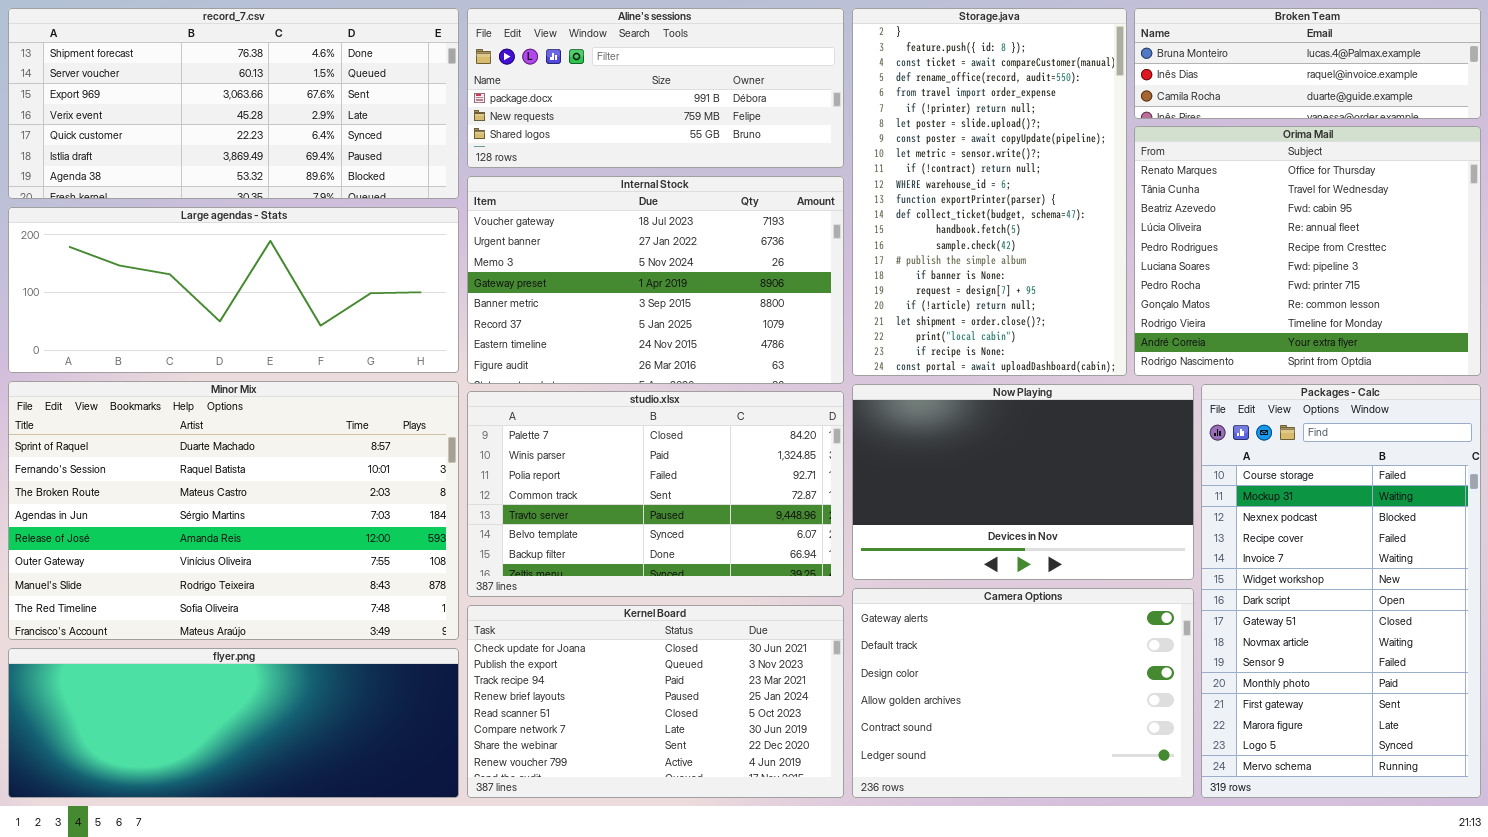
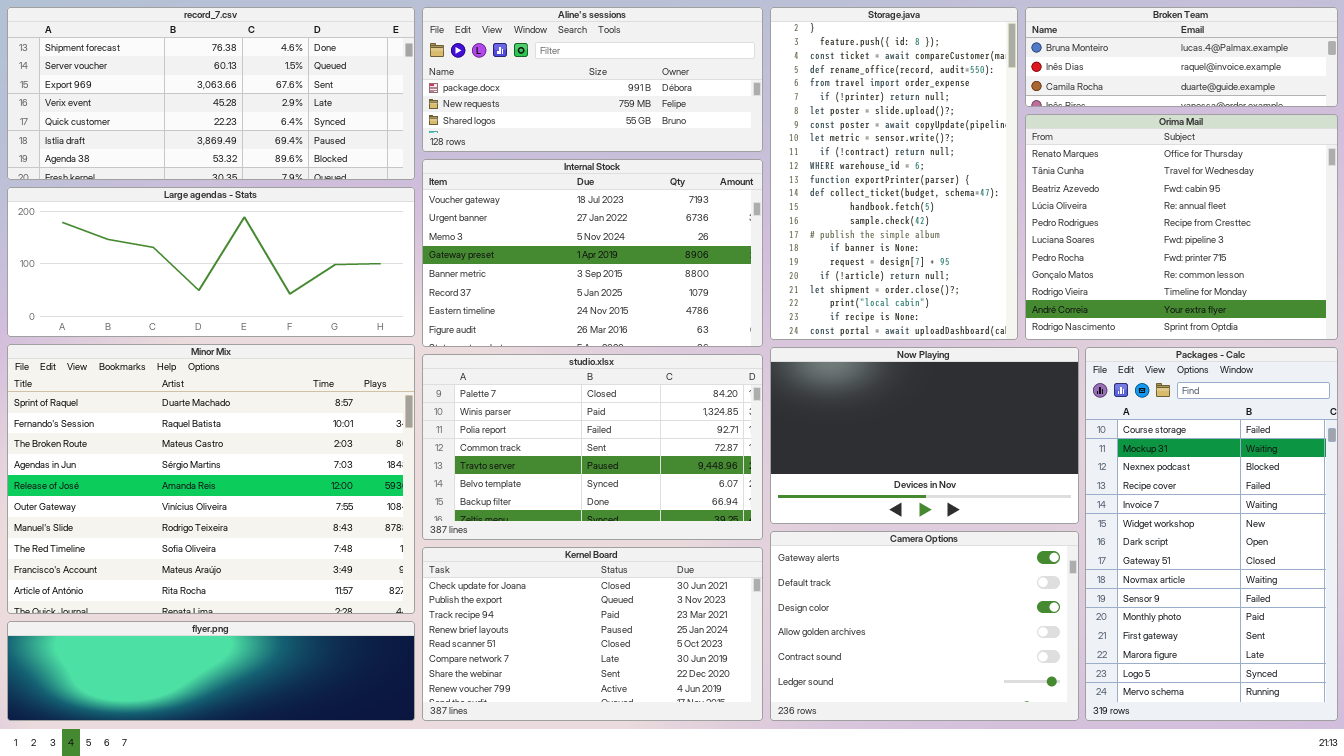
Minor Mix: [8,381,459,640] -> [7,344,415,614], resized
flyer.png: [8,648,459,798] -> [7,621,415,721], resized

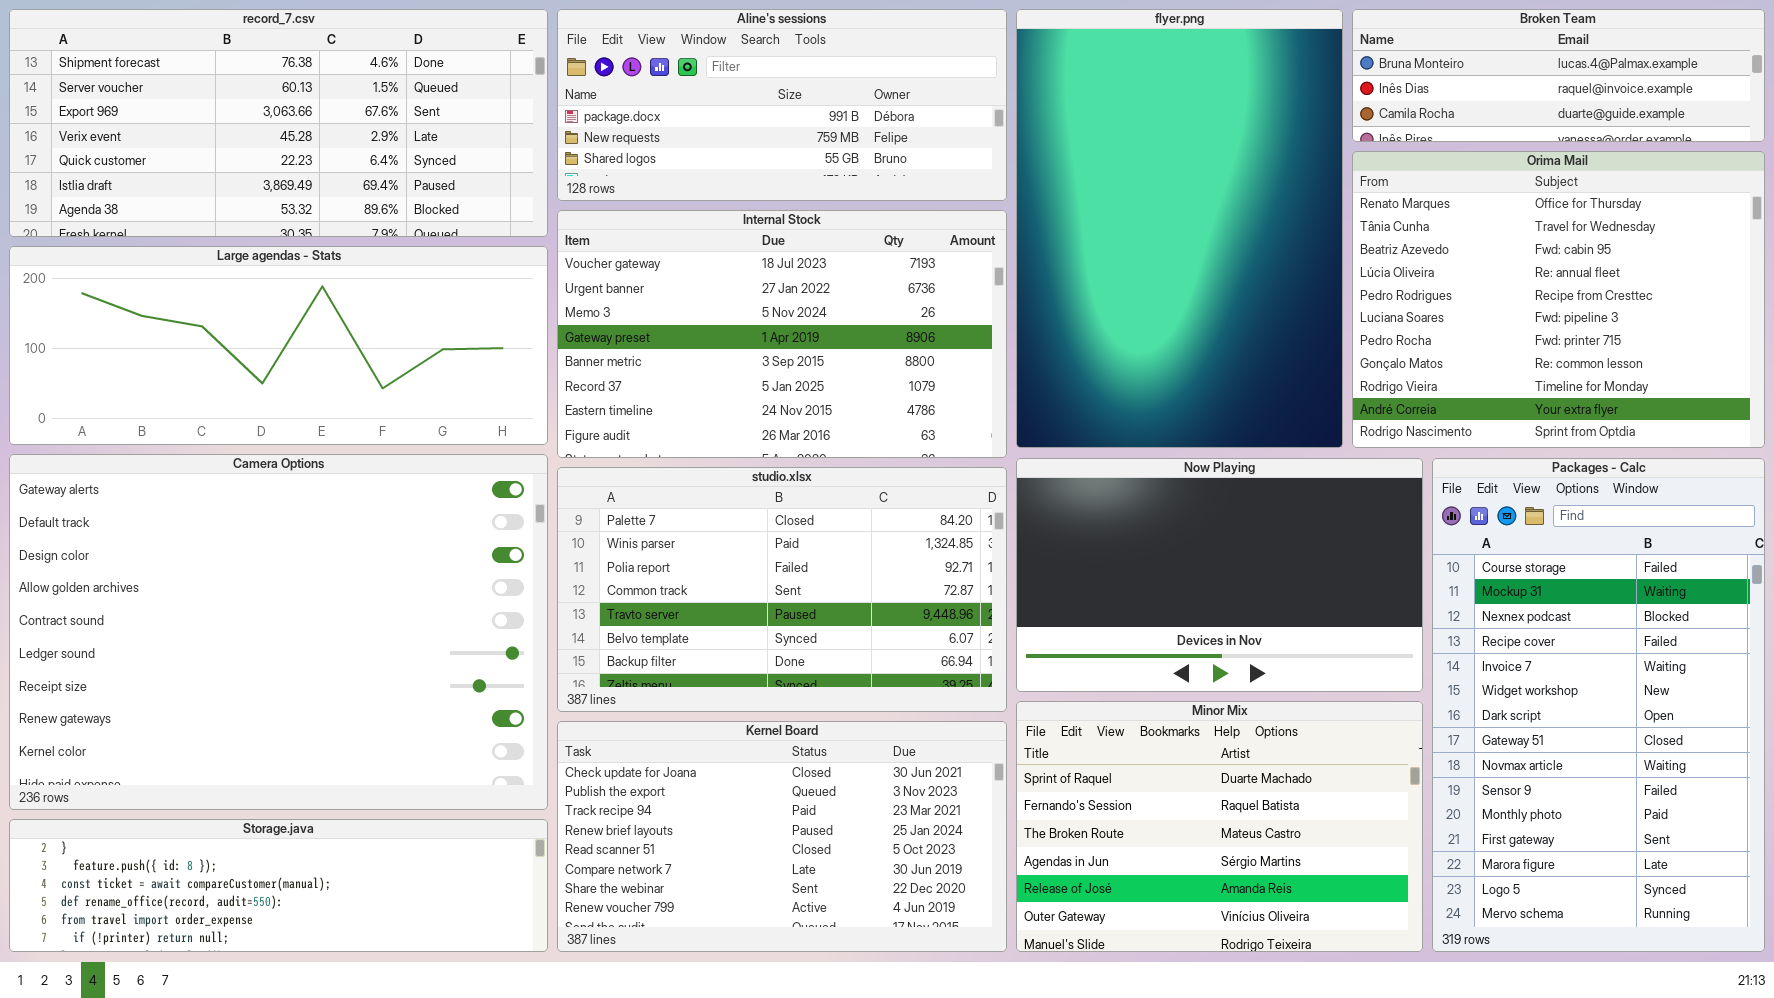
Storage.java: [770,7,1018,340] -> [9,819,548,952], moved, resized
Minor Mix: [7,344,415,614] -> [1016,701,1423,952], moved, resized
Camera Options: [770,531,1079,721] -> [9,454,548,810], moved, resized
flyer.png: [7,621,415,721] -> [1016,9,1343,448], moved, resized

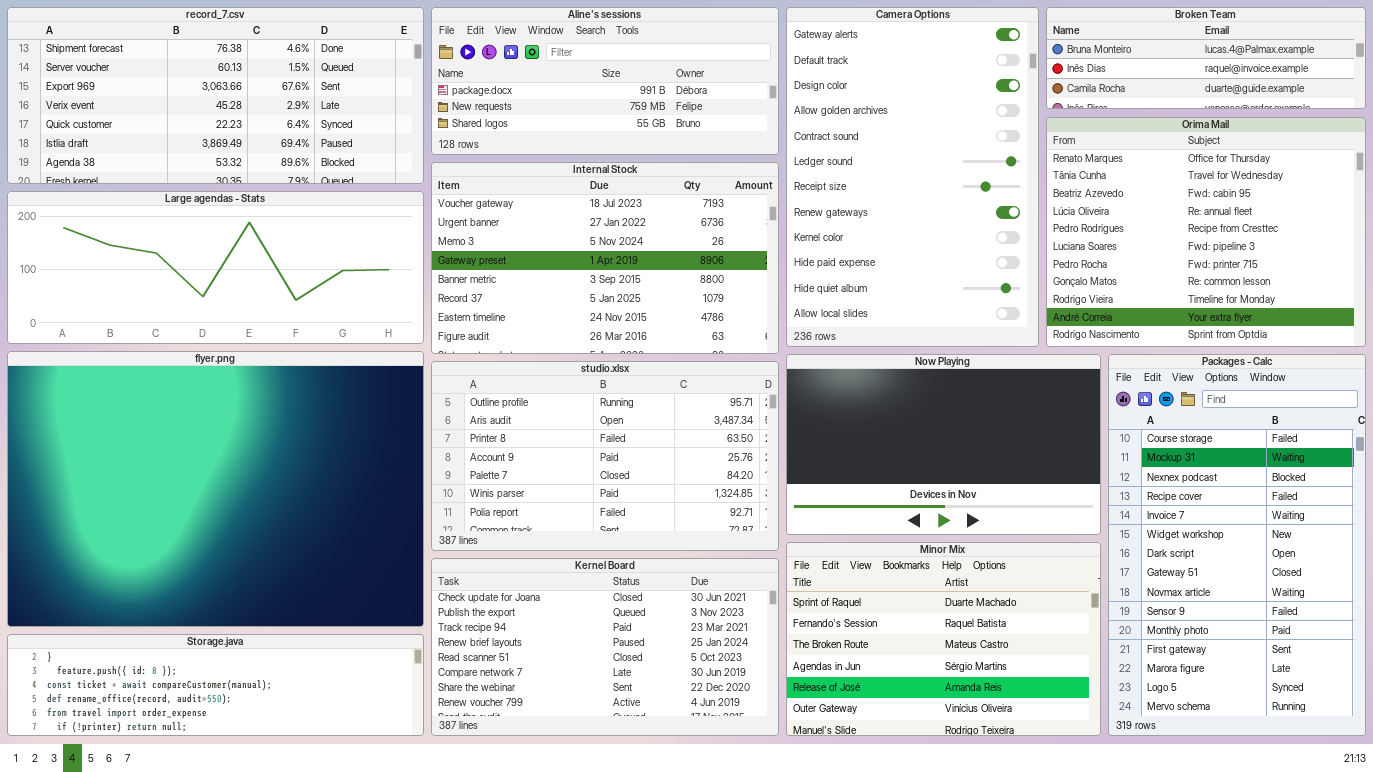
flyer.png: [1016,9,1343,448] -> [7,351,424,627], moved, resized
Camera Options: [9,454,548,810] -> [786,7,1039,347], moved, resized
studio.xlsx: [557,467,1007,712] -> [431,361,779,551], scrolled up 4 rows

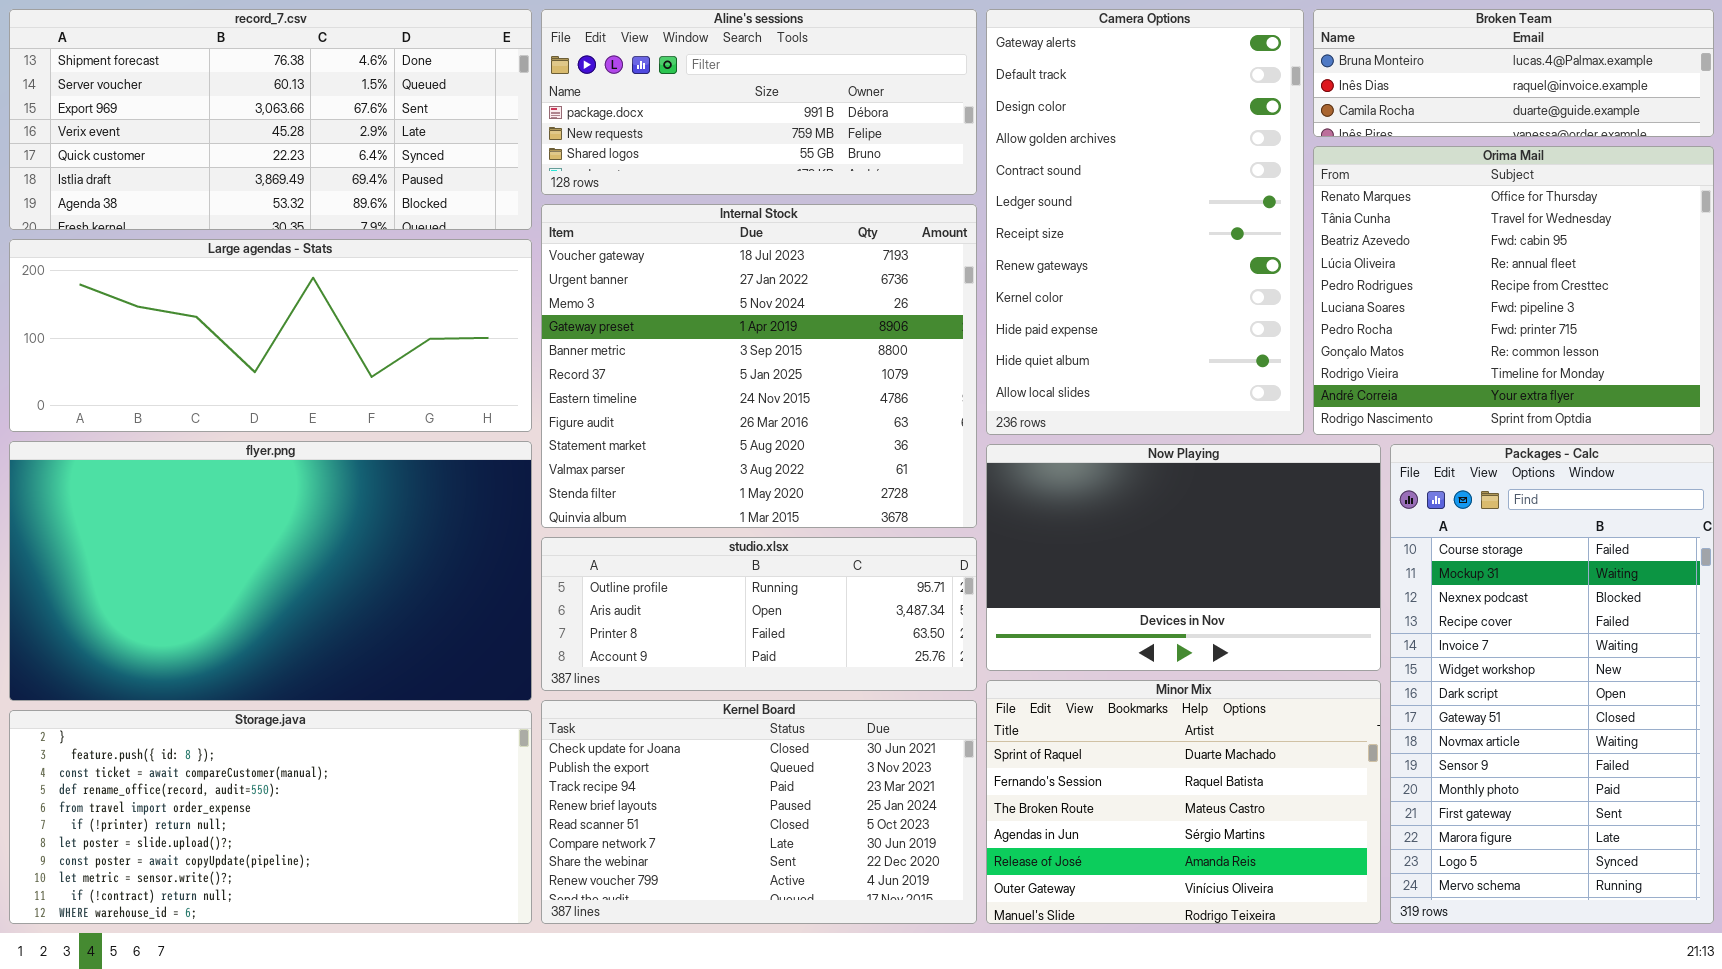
Internal Stock: [431,162,779,354] -> [541,204,977,528], resized
flyer.png: [7,351,424,627] -> [9,441,532,701], resized
studio.xlsx: [431,361,779,551] -> [541,537,977,691], resized
Storage.java: [7,634,424,736] -> [9,710,532,924], resized

